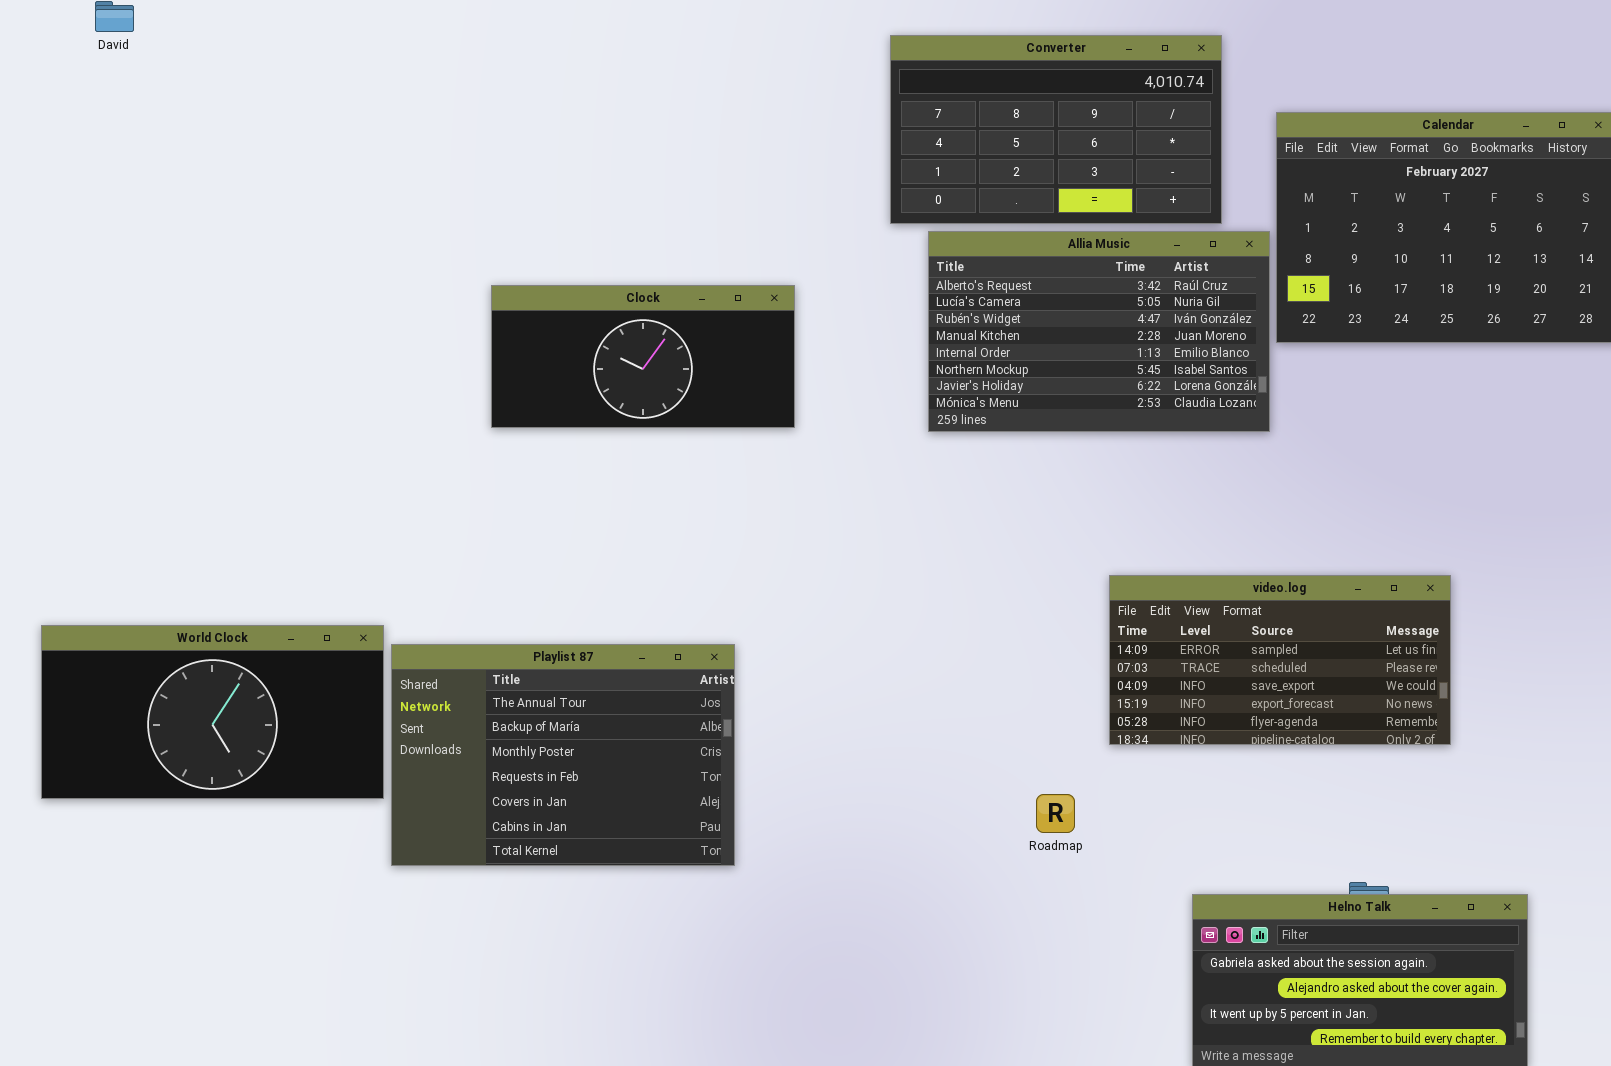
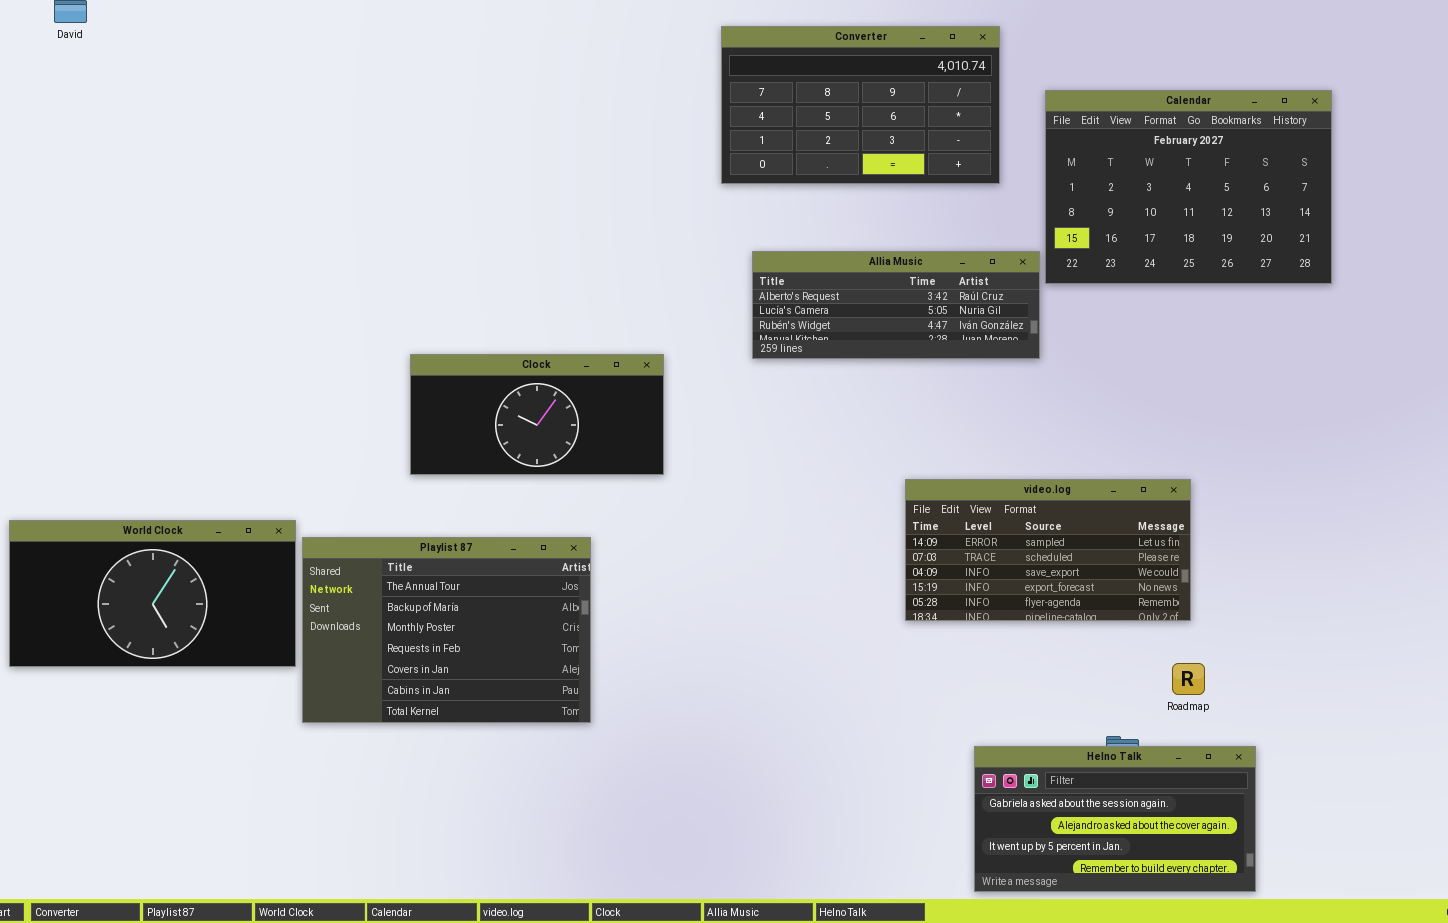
Allia Music: [928,231,1270,432] -> [752,251,1040,359], resized
Clock: [491,285,795,428] -> [410,354,664,475], moved
Roadmap: [1036,794,1075,833] -> [1172,663,1205,695], moved

